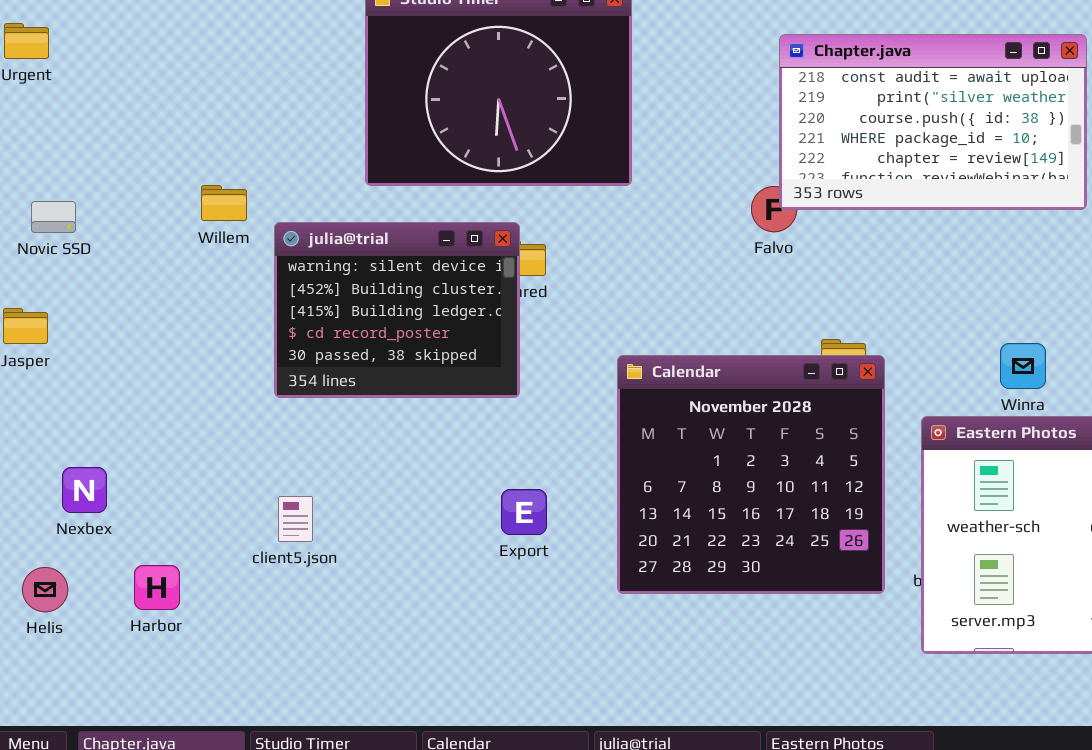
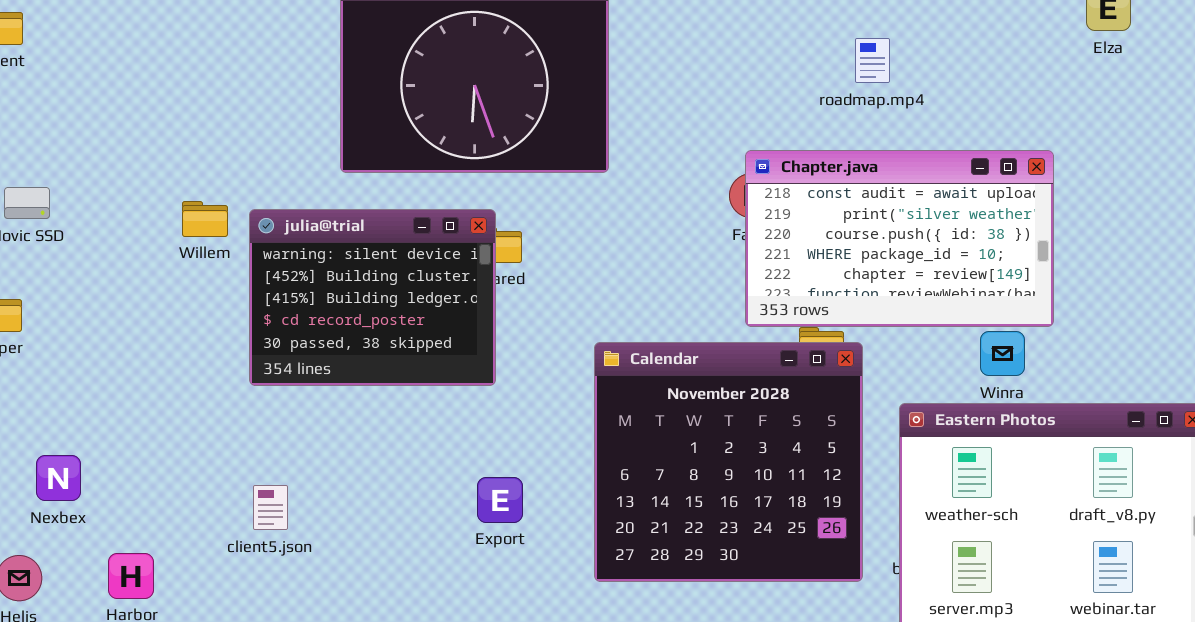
Chapter.java: [779,34,1087,210] -> [745,150,1054,327], moved
Willem: [201,185,247,221] -> [182,201,228,237], moved

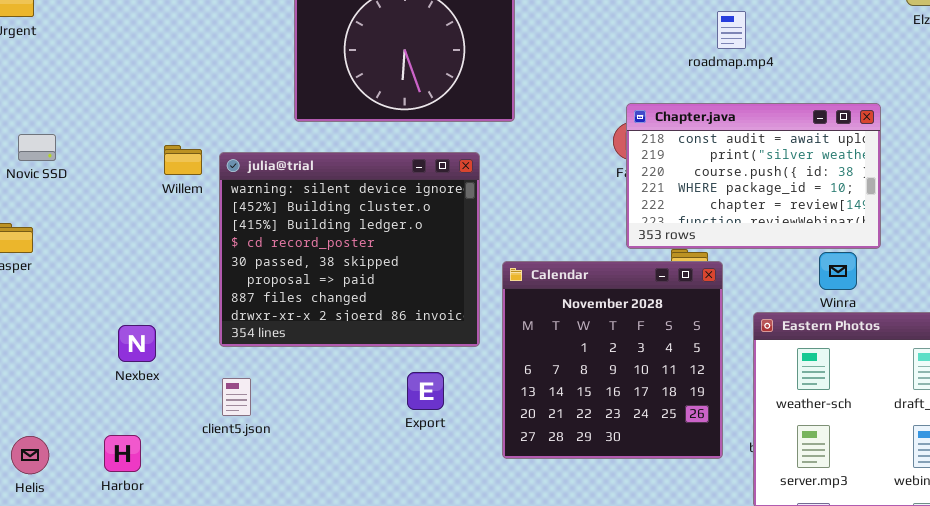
julia@trial: [249,209,496,386] -> [219,152,480,347], resized
Nexbex: [36,455,81,501] -> [118,325,156,362], moved

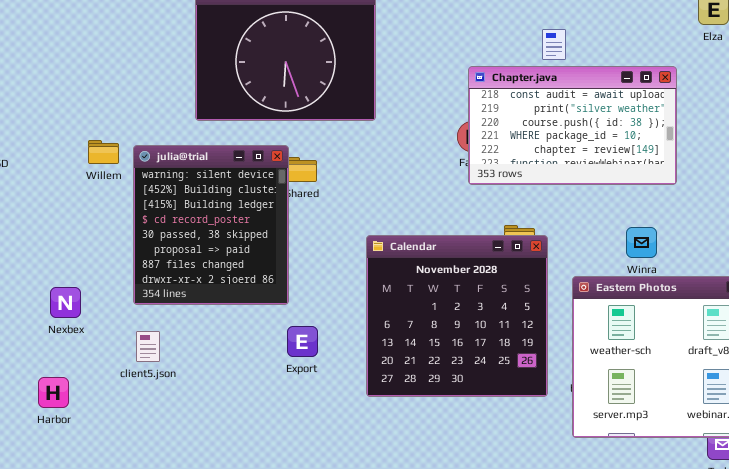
Chapter.java: [626,103,881,249] -> [468,66,677,185], moved
julia@trial: [219,152,480,347] -> [133,145,289,305], resized

